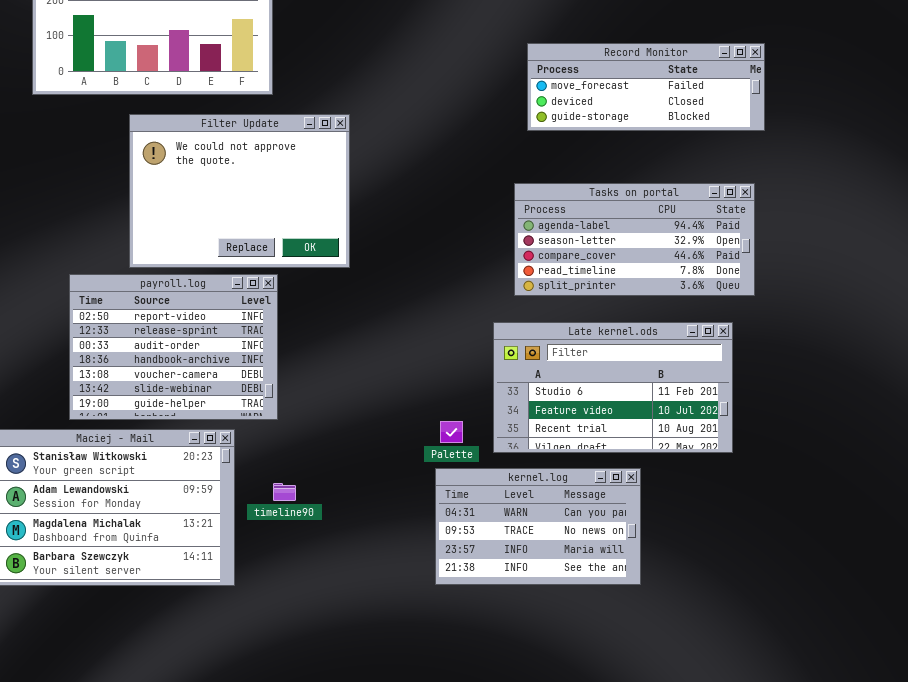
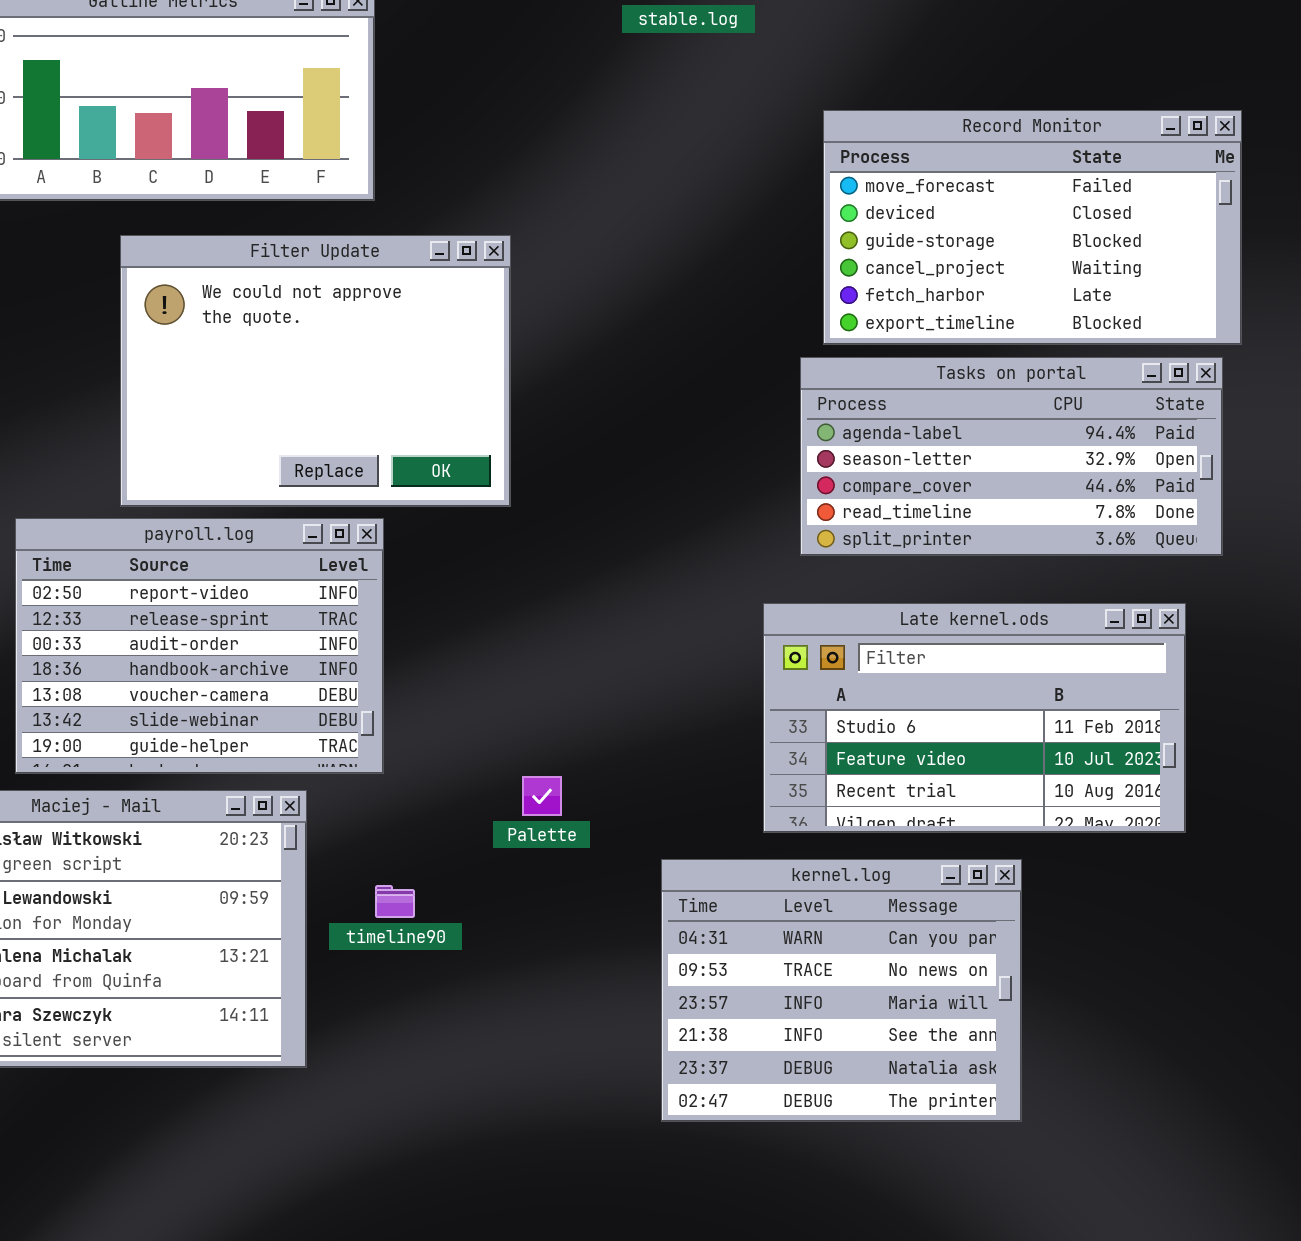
Record Monitor: [527,43,765,131] -> [823,110,1242,345], resized
Palette: [440,421,463,443] -> [522,776,562,816], moved
kernel.log: [435,468,641,585] -> [661,859,1022,1122], resized

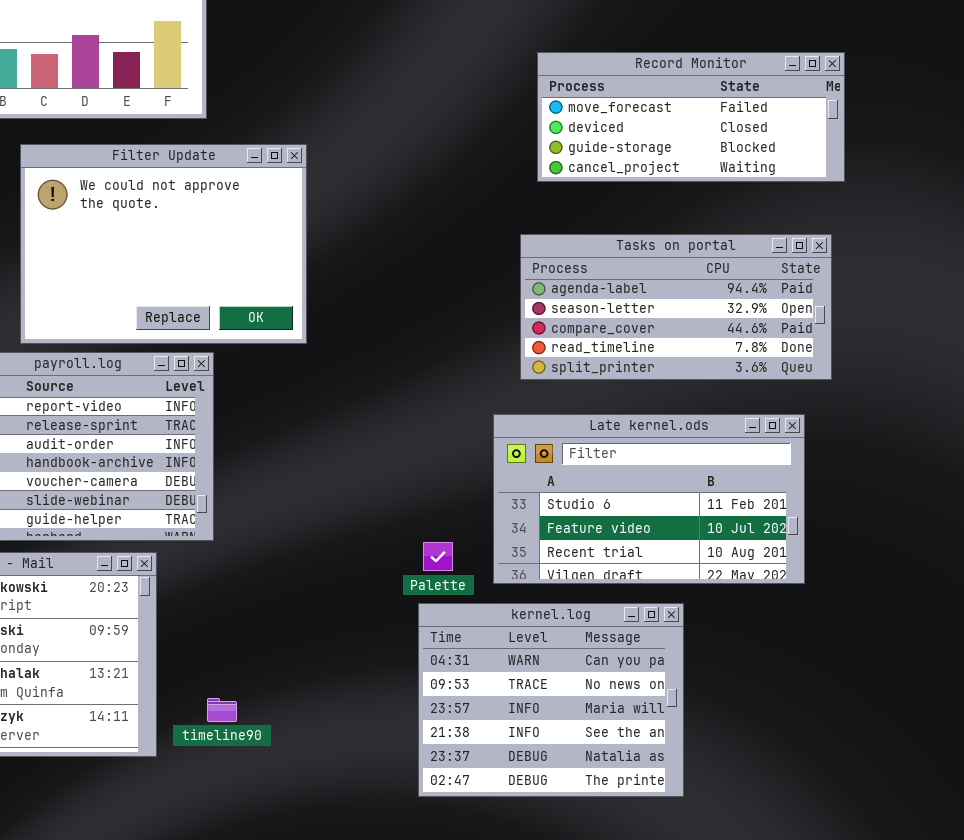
Record Monitor: [823,110,1242,345] -> [537,52,845,182], resized
Palette: [522,776,562,816] -> [423,542,453,571], moved
timeline90: [375,885,415,918] -> [207,698,237,722], moved

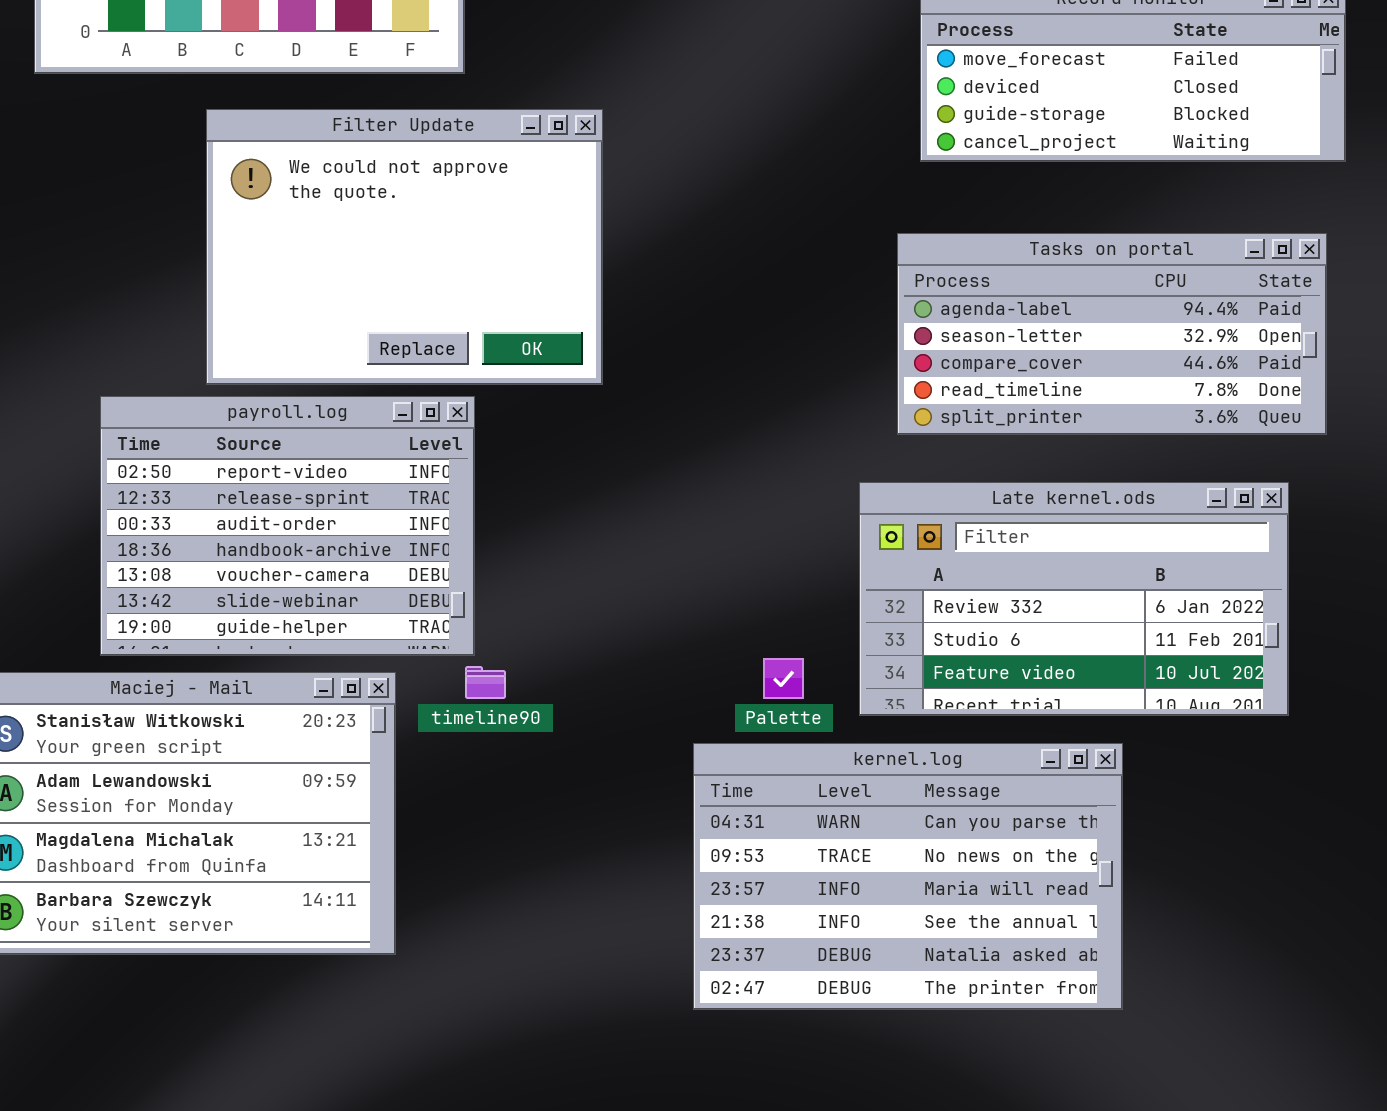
Late kernel.ods: [493,414,805,584] -> [859,482,1289,716], scrolled up 1 row
kernel.log: [418,603,684,797] -> [693,743,1123,1010], resized
timeline90: [207,698,237,722] -> [465,666,506,699], moved

